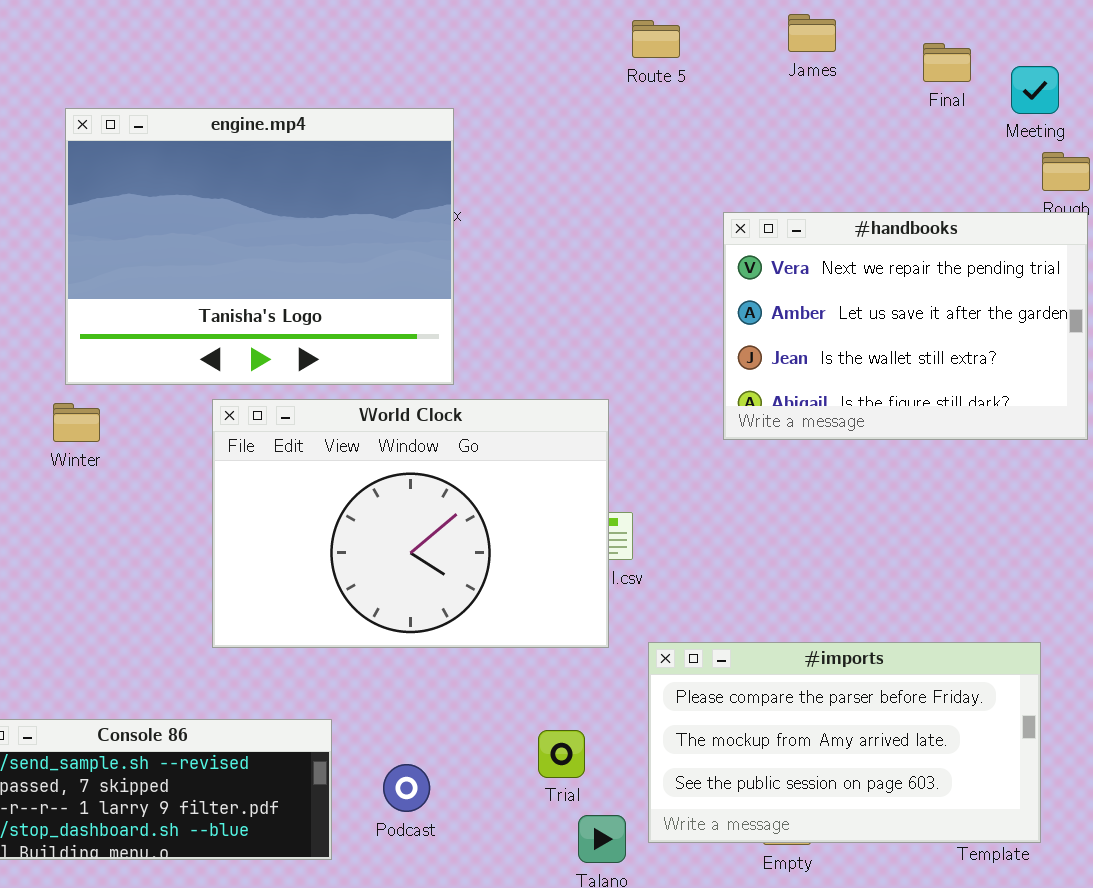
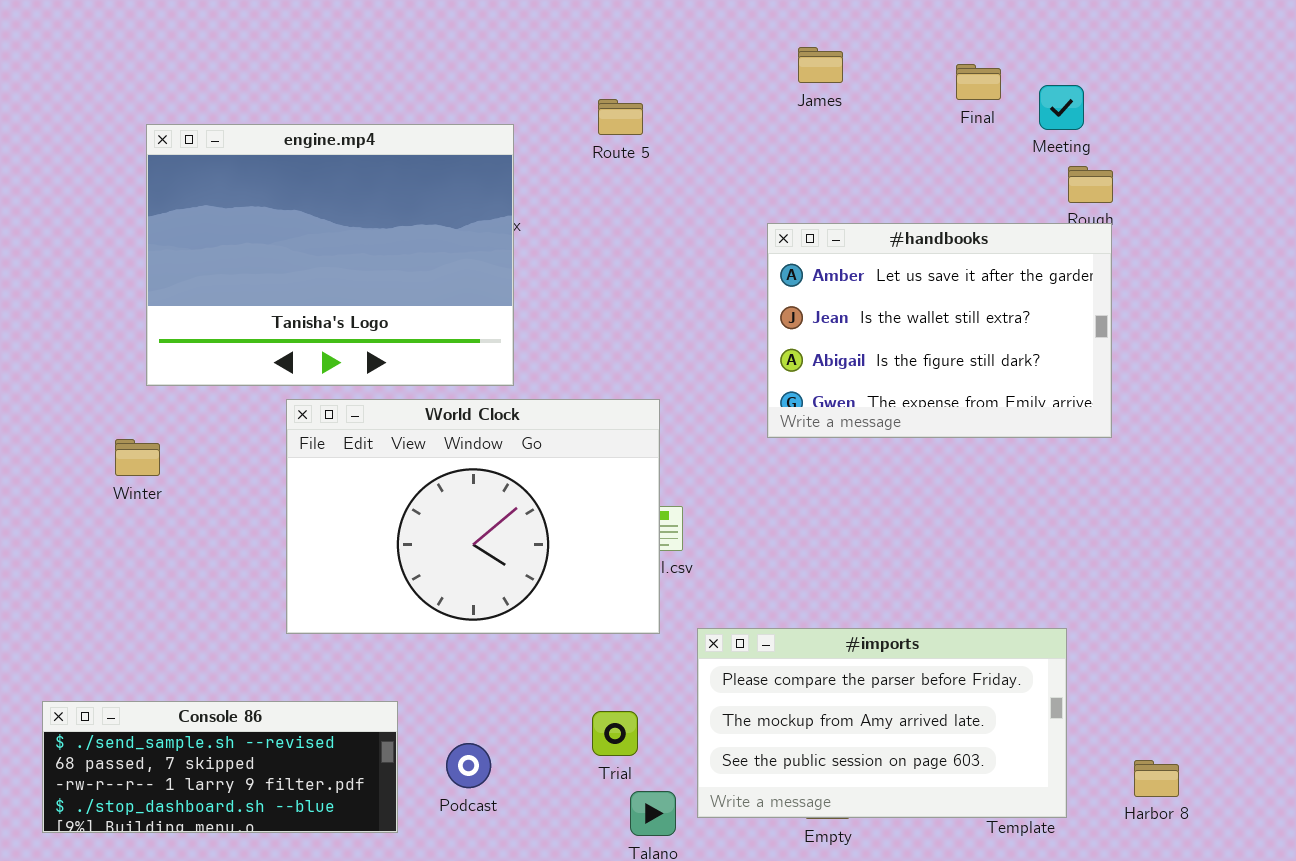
James: [788,14,836,52] -> [798,47,843,83], moved
Route 5: [632,20,680,58] -> [598,99,643,135], moved
#handbooks: [723,212,1088,440] -> [767,223,1112,438], scrolled down 1 row
Winter: [53,403,100,442] -> [115,439,160,476], moved

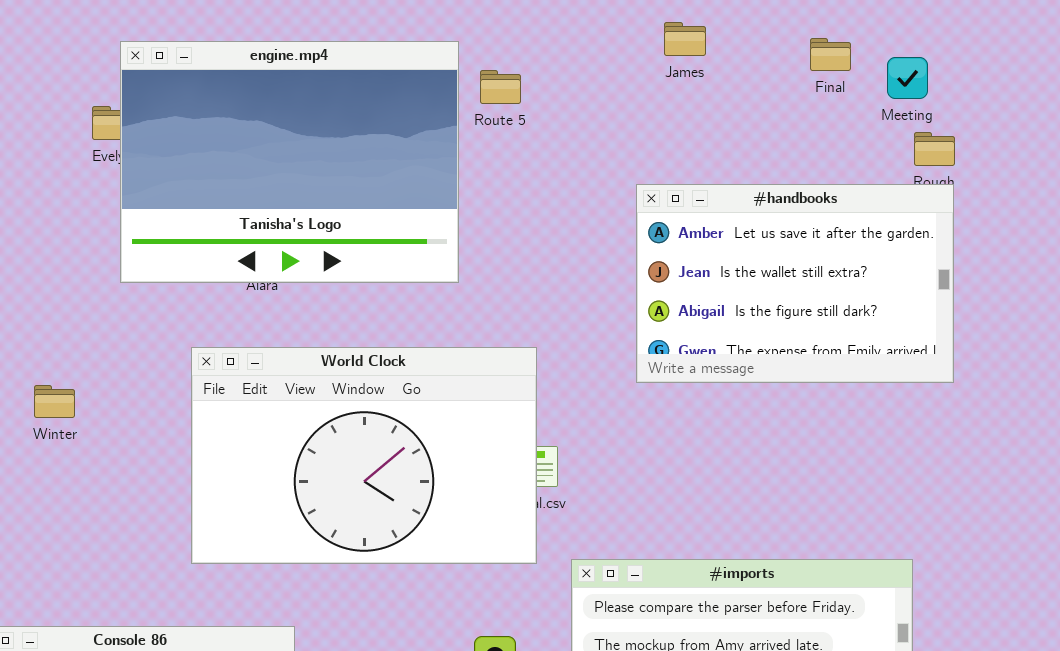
engine.mp4: [146,124,514,386] -> [120,41,459,283], moved

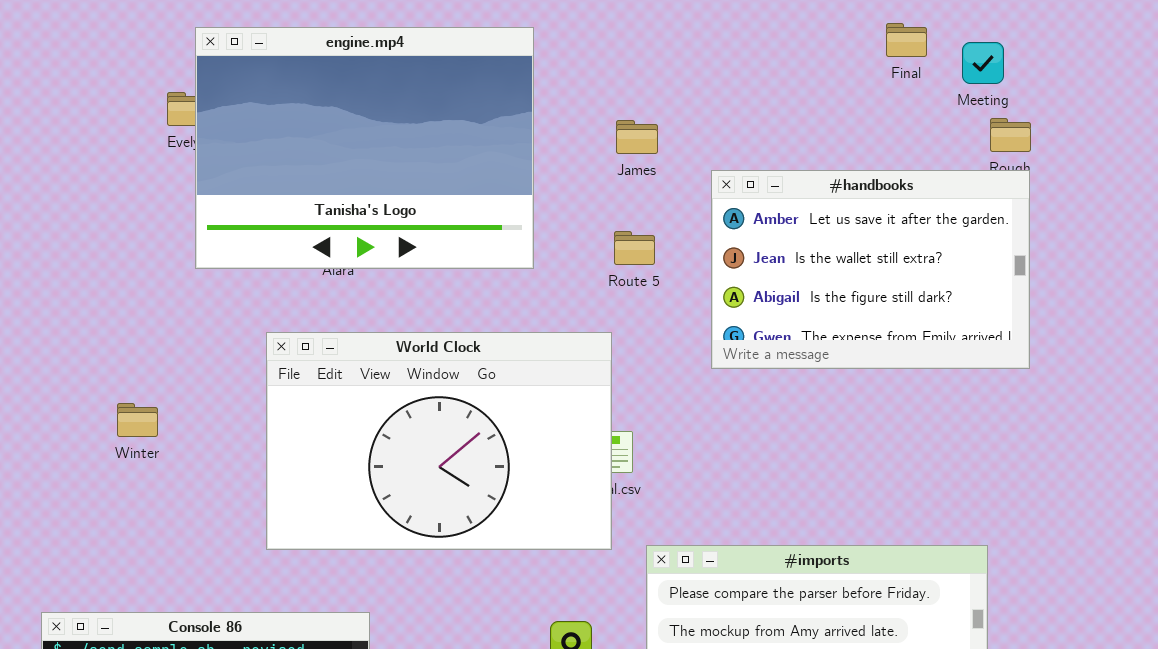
James: [664,22,706,56] -> [616,120,658,154], moved
Route 5: [480,70,521,104] -> [614,231,655,265], moved
Winter: [34,385,75,418] -> [117,403,158,437], moved

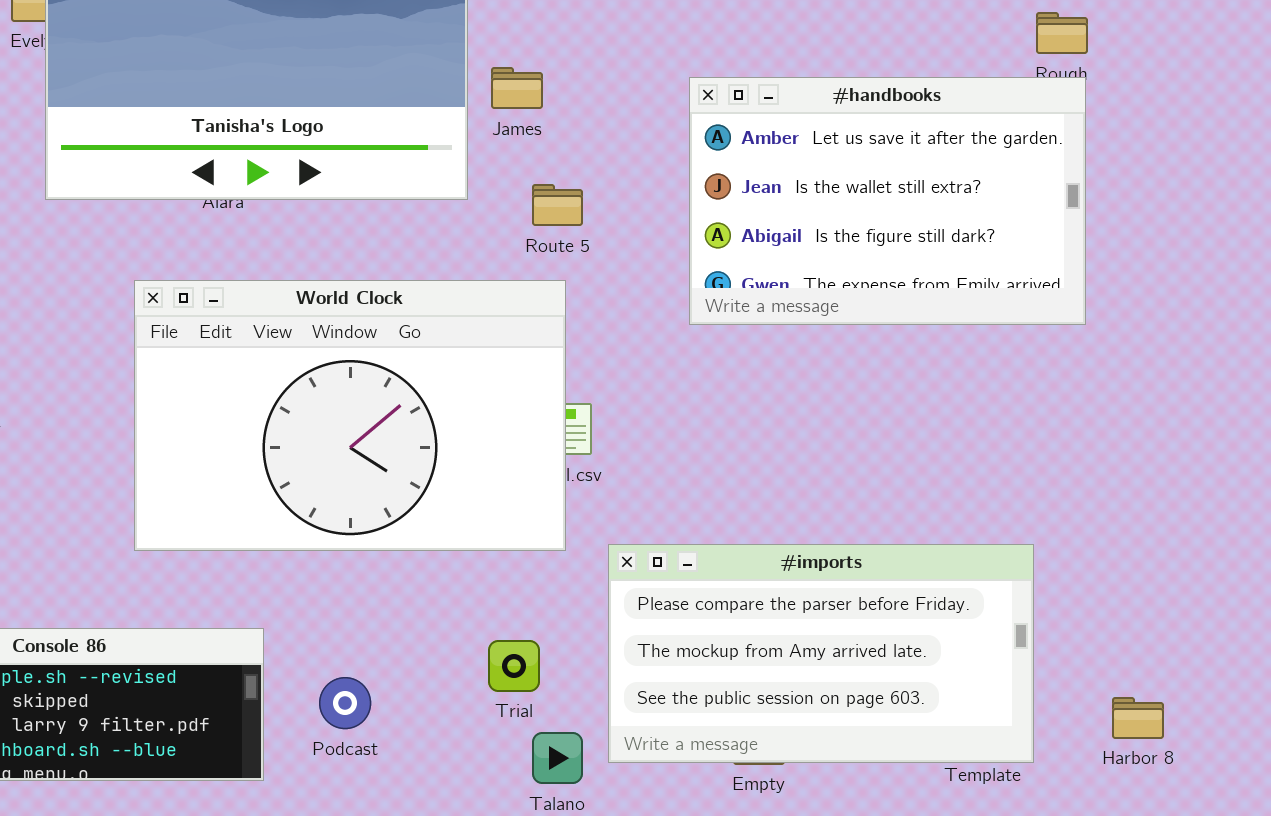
James: [616,120,658,154] -> [491,67,543,109], moved
Route 5: [614,231,655,265] -> [532,184,583,226], moved

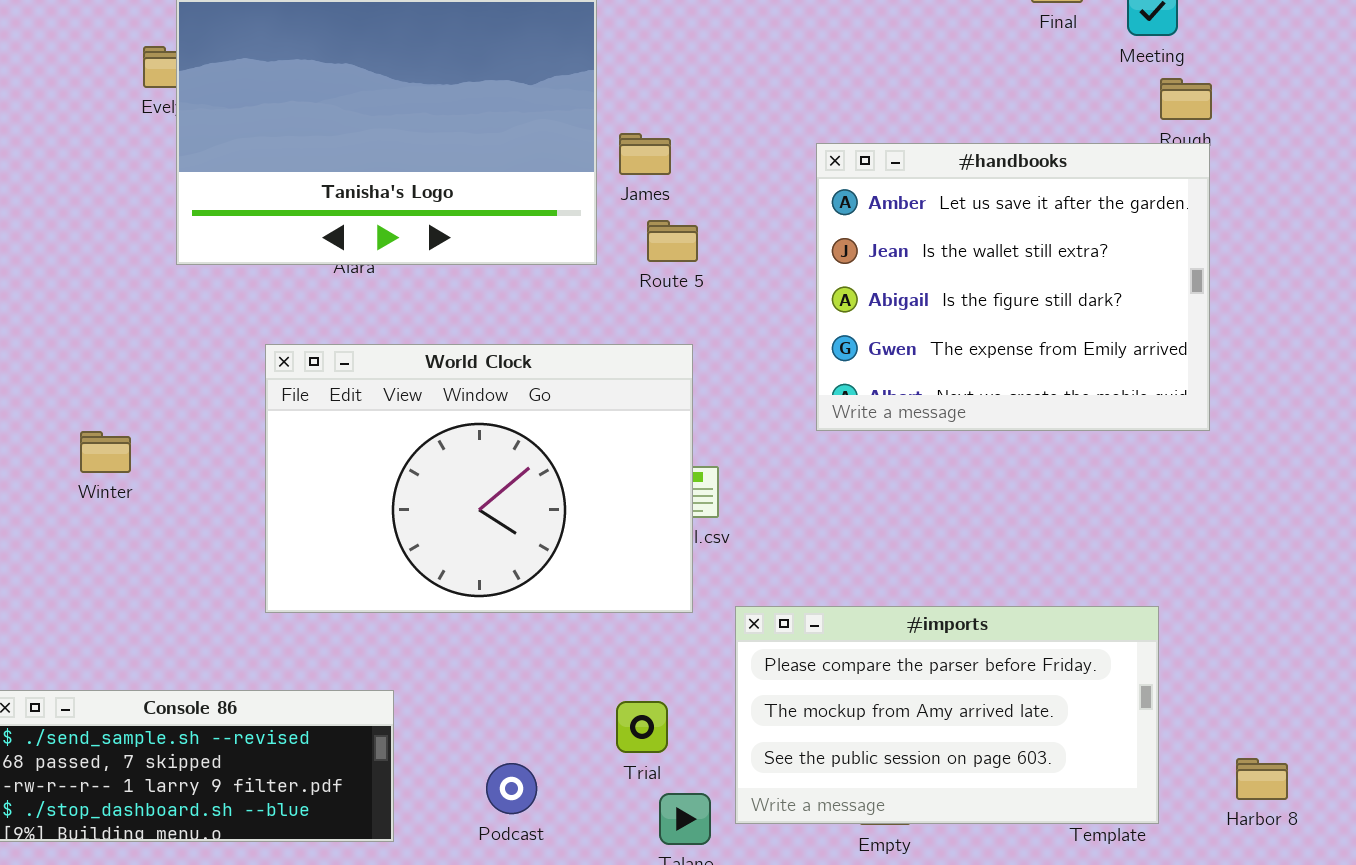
#handbooks: [689,77,1086,325] -> [816,143,1210,431], resized
Route 5: [532,184,583,226] -> [647,220,698,262], moved
Podcast: [319,677,371,729] -> [486,763,537,814], moved

